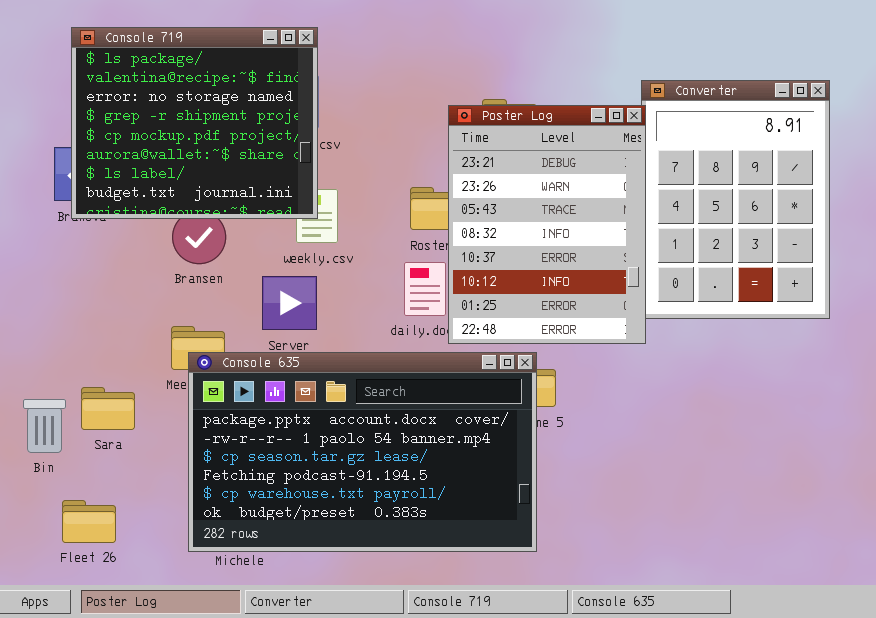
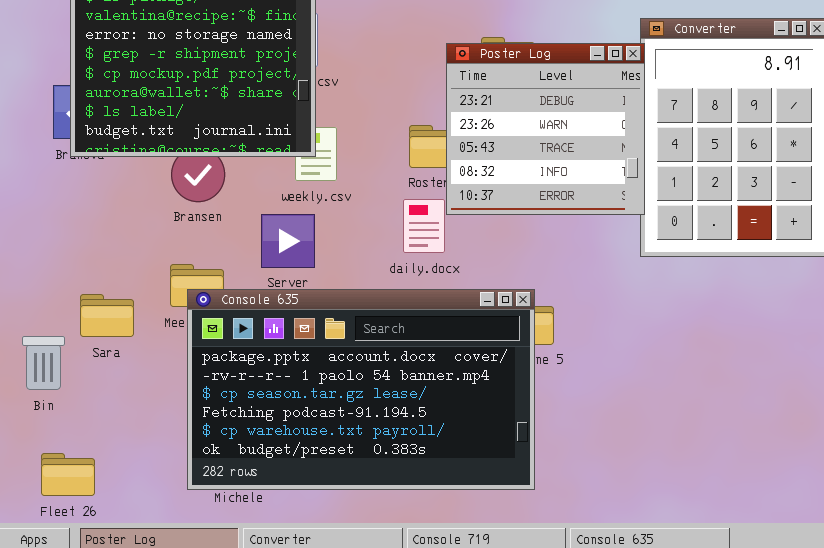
Poster Log: [448,105,646,344] -> [446,43,645,215], resized
Sara: [81,387,135,430] -> [80,294,134,337], moved
Fleet 26: [62,500,116,543] -> [41,453,95,496], moved

